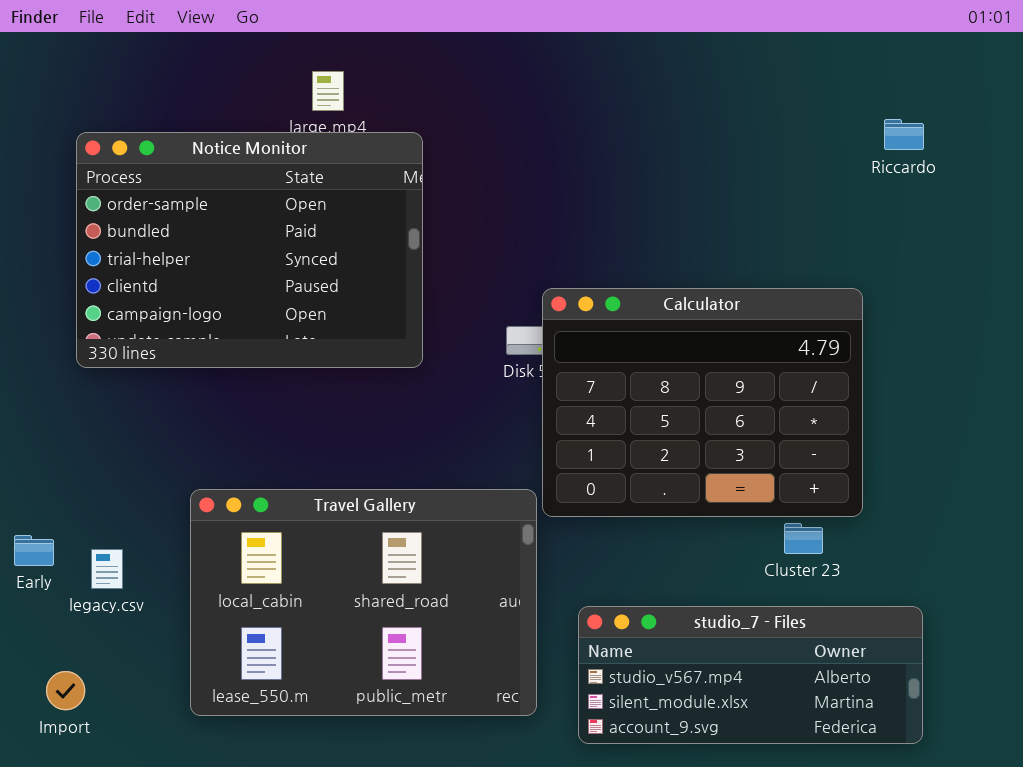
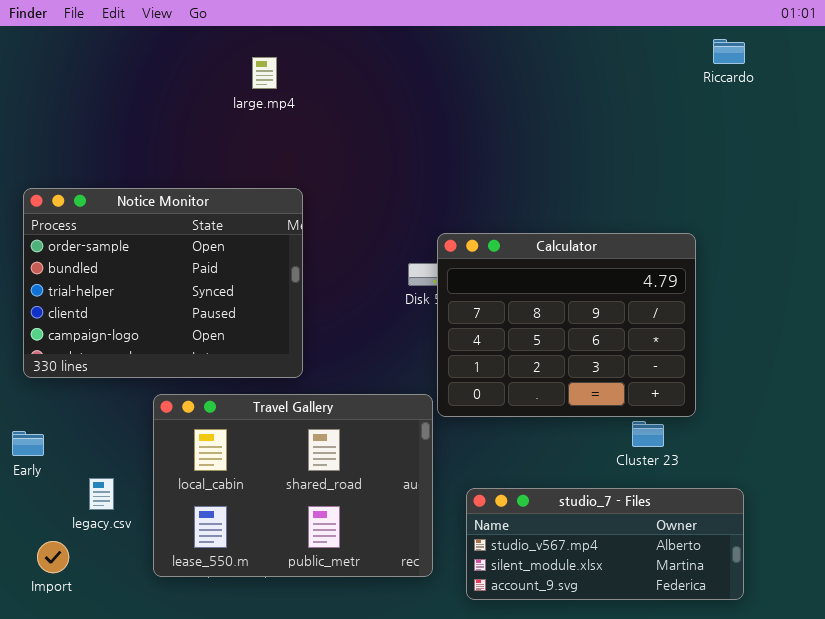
Riccardo: [884,119,924,150] -> [713,39,745,64], moved
Notice Monitor: [76,132,423,368] -> [23,188,303,378], moved
legacy.csv: [91,549,123,589] -> [89,478,114,510], moved

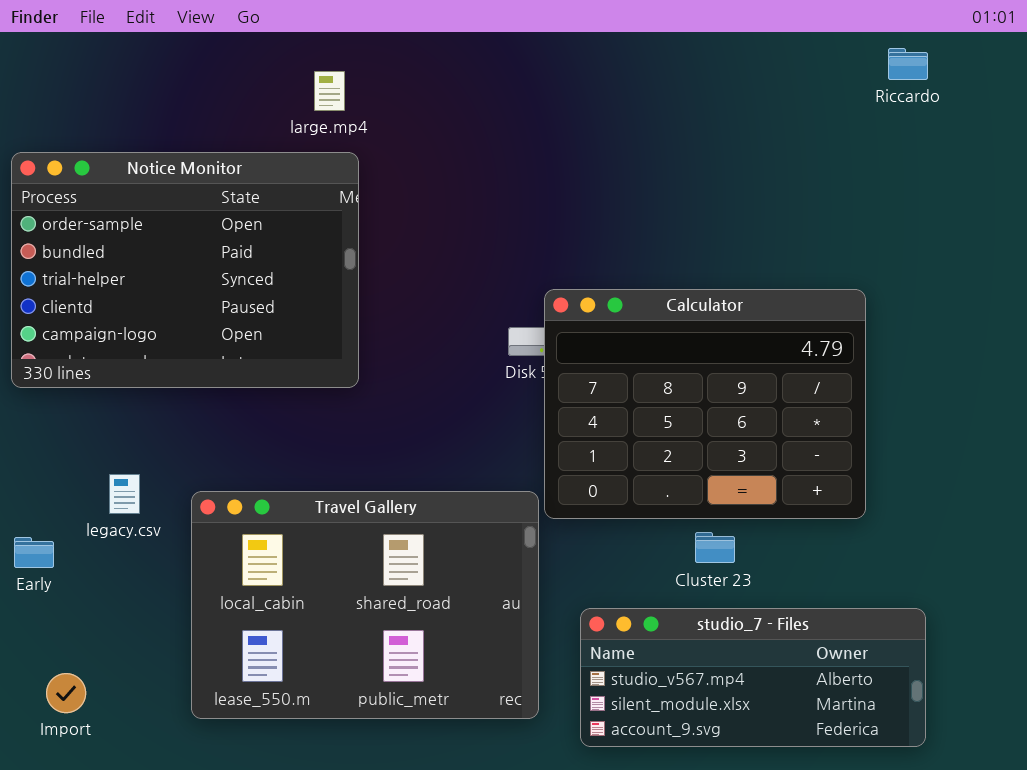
Notice Monitor: [23,188,303,378] -> [11,152,359,388], moved
Cluster 23: [632,421,664,447] -> [695,532,735,563], moved
legacy.csv: [89,478,114,510] -> [109,474,140,514], moved

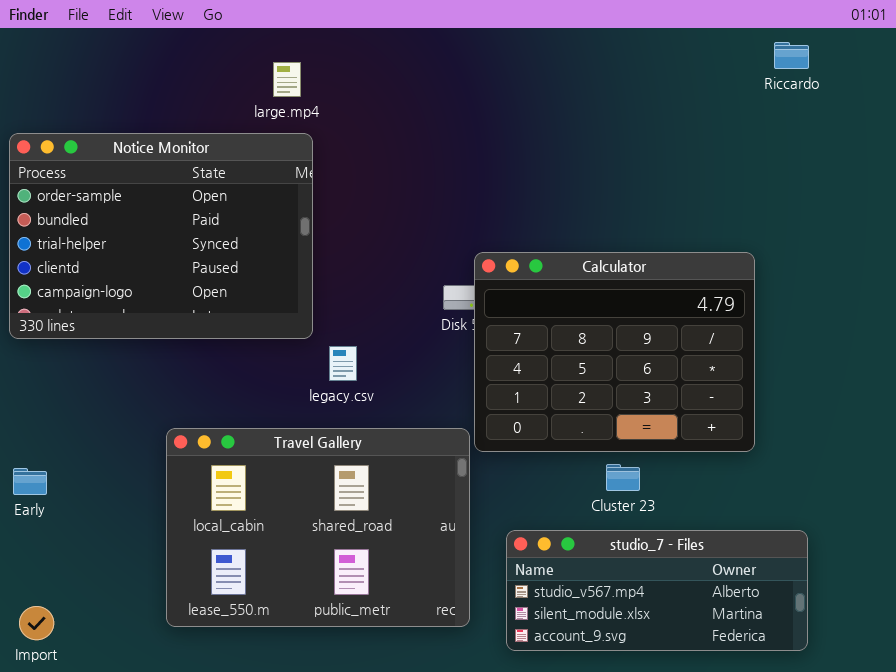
legacy.csv: [109,474,140,514] -> [329,346,357,381], moved
Import: [46,673,86,713] -> [19,606,54,640], moved

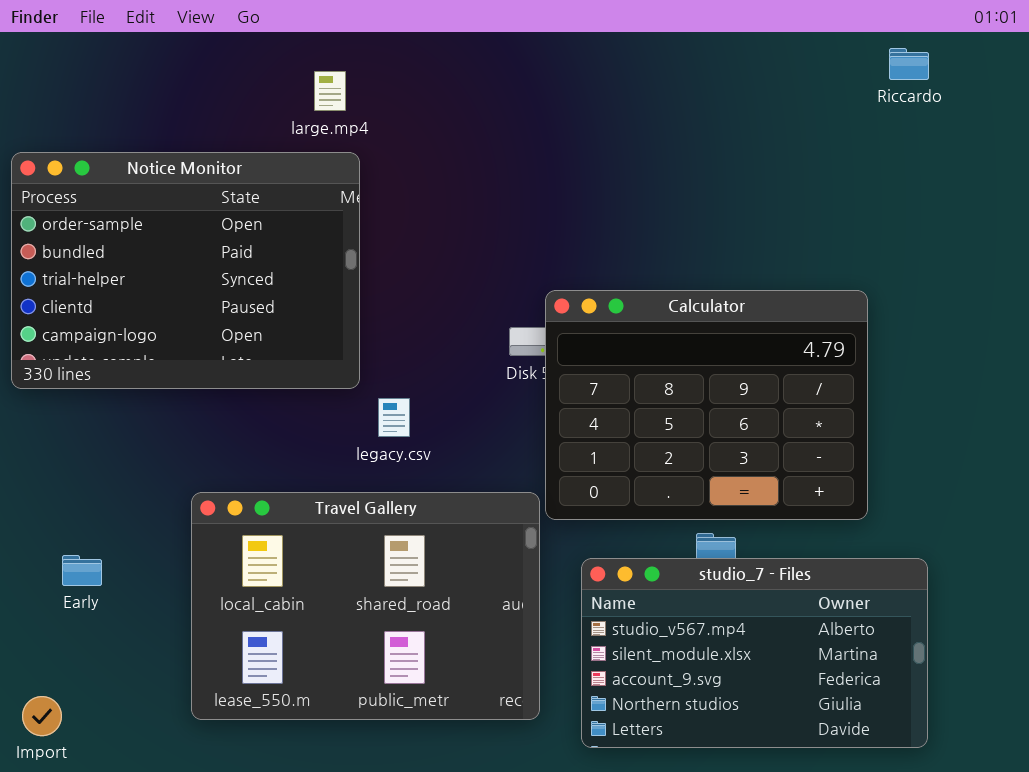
Early: [13,468,47,495] -> [62,555,102,586], moved
studio_7 - Files: [506,530,808,651] -> [581,558,928,748], resized

